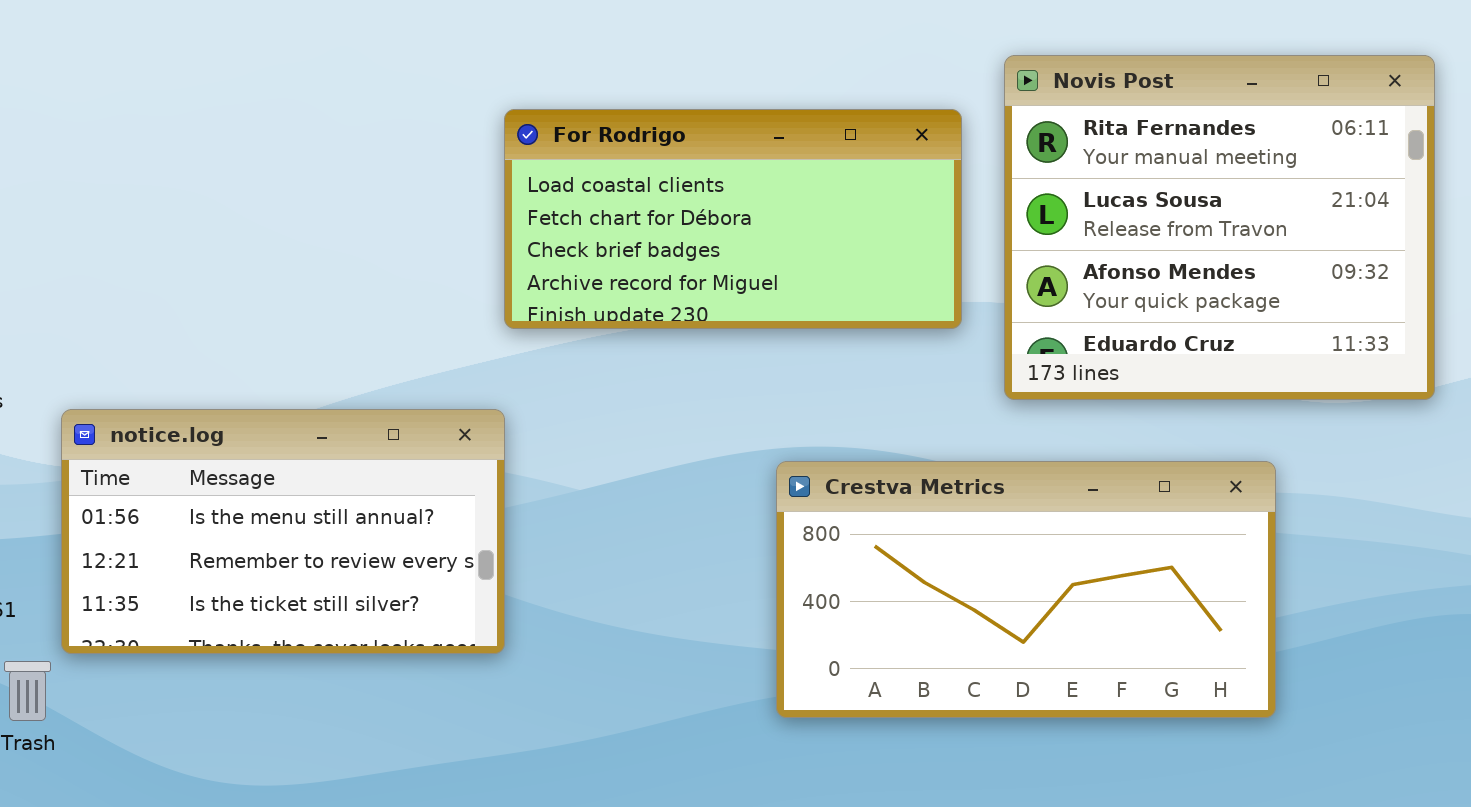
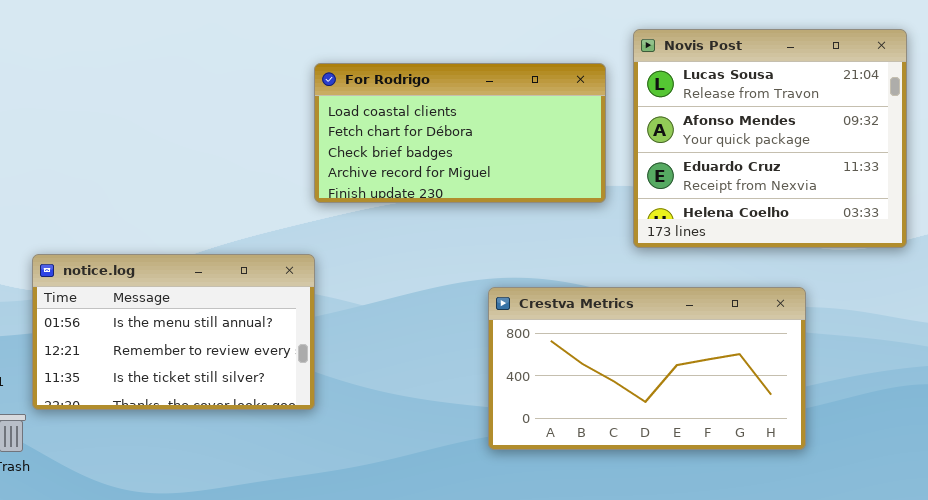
Novis Post: [1004,55,1435,400] -> [633,29,907,248], scrolled down 1 row

